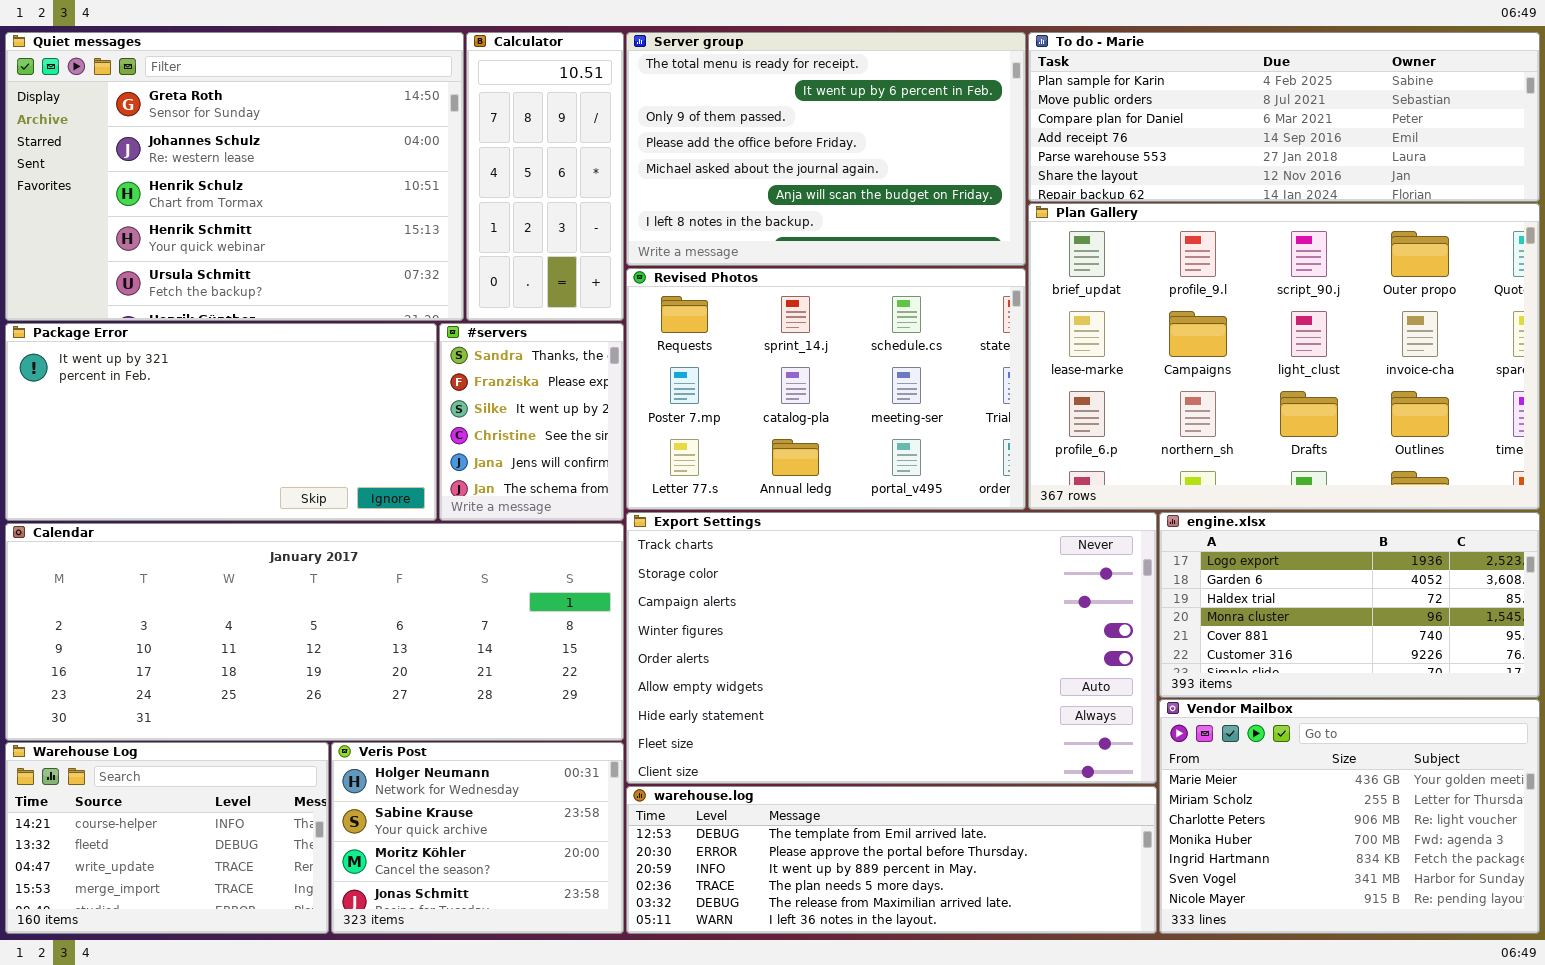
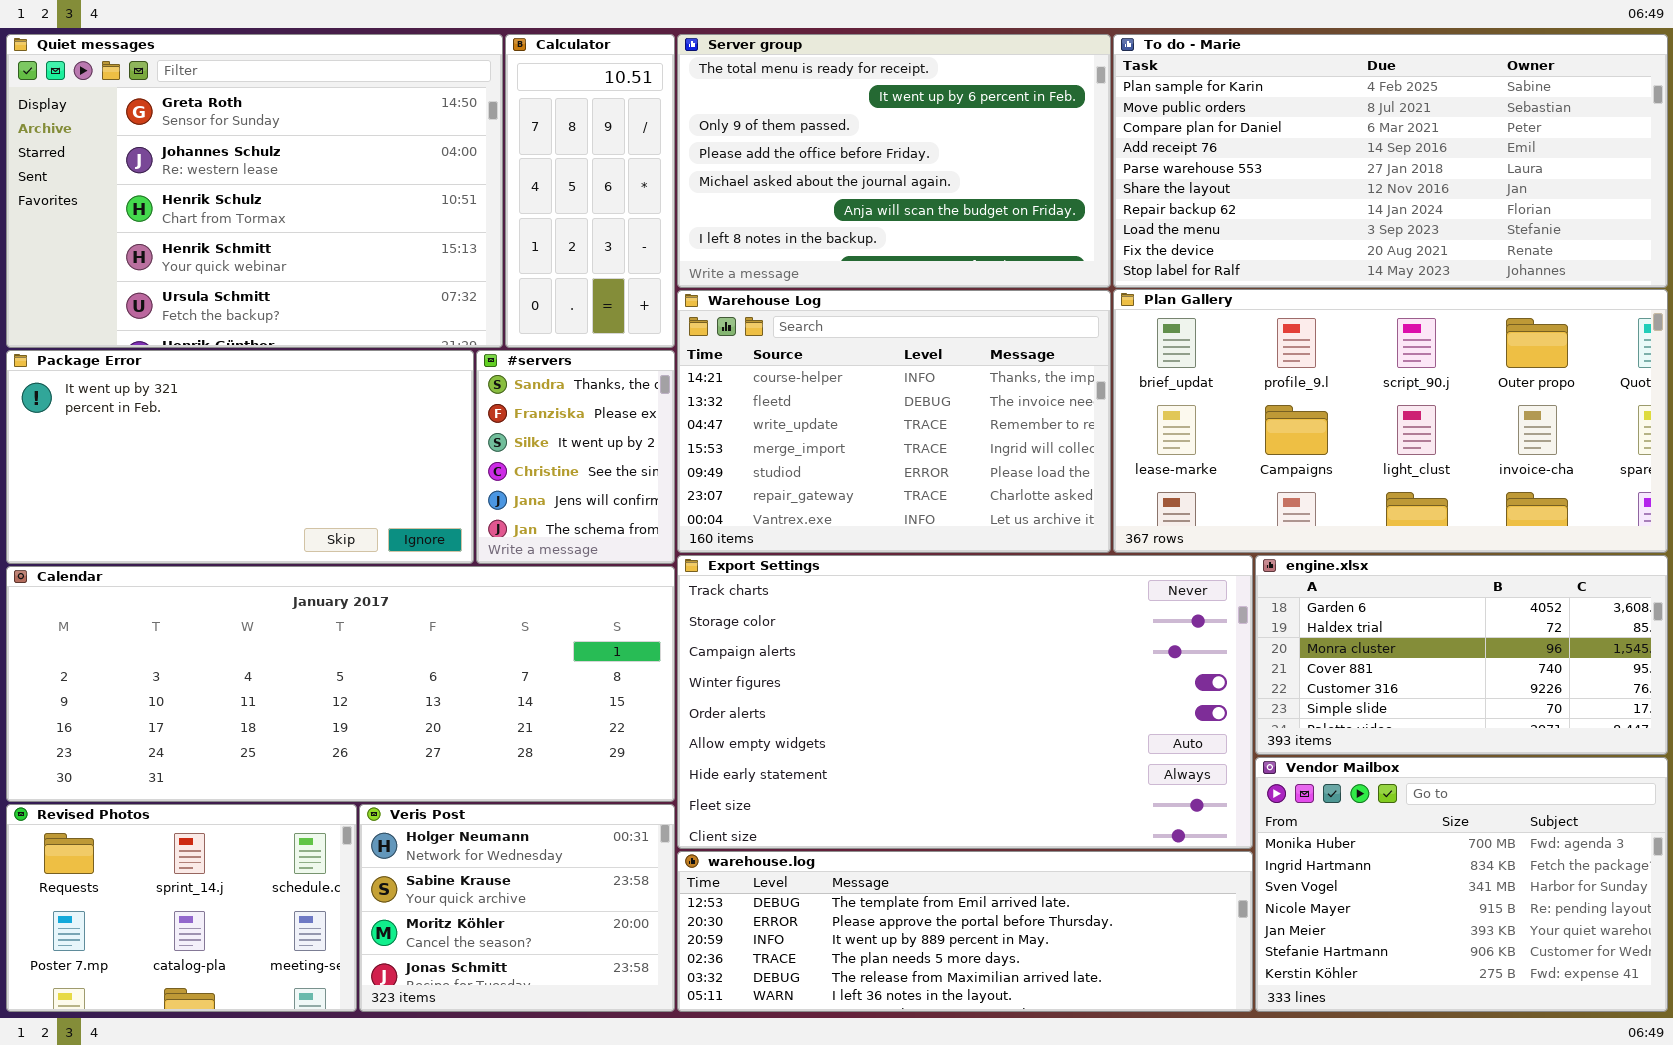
To do - Marie: [1028,32,1540,202] -> [1113,34,1668,288], resized
Plan Gallery: [1028,203,1540,510] -> [1113,289,1668,553], resized
Revised Photos: [626,268,1026,510] -> [6,804,357,1012], moved, resized
engine.xlsx: [1159,512,1540,698] -> [1255,555,1668,755], scrolled down 1 row
Vendor Mailbox: [1159,699,1540,934] -> [1255,757,1668,1012], scrolled down 3 rows
Warehouse Log: [5,742,329,934] -> [677,290,1111,553], moved, resized

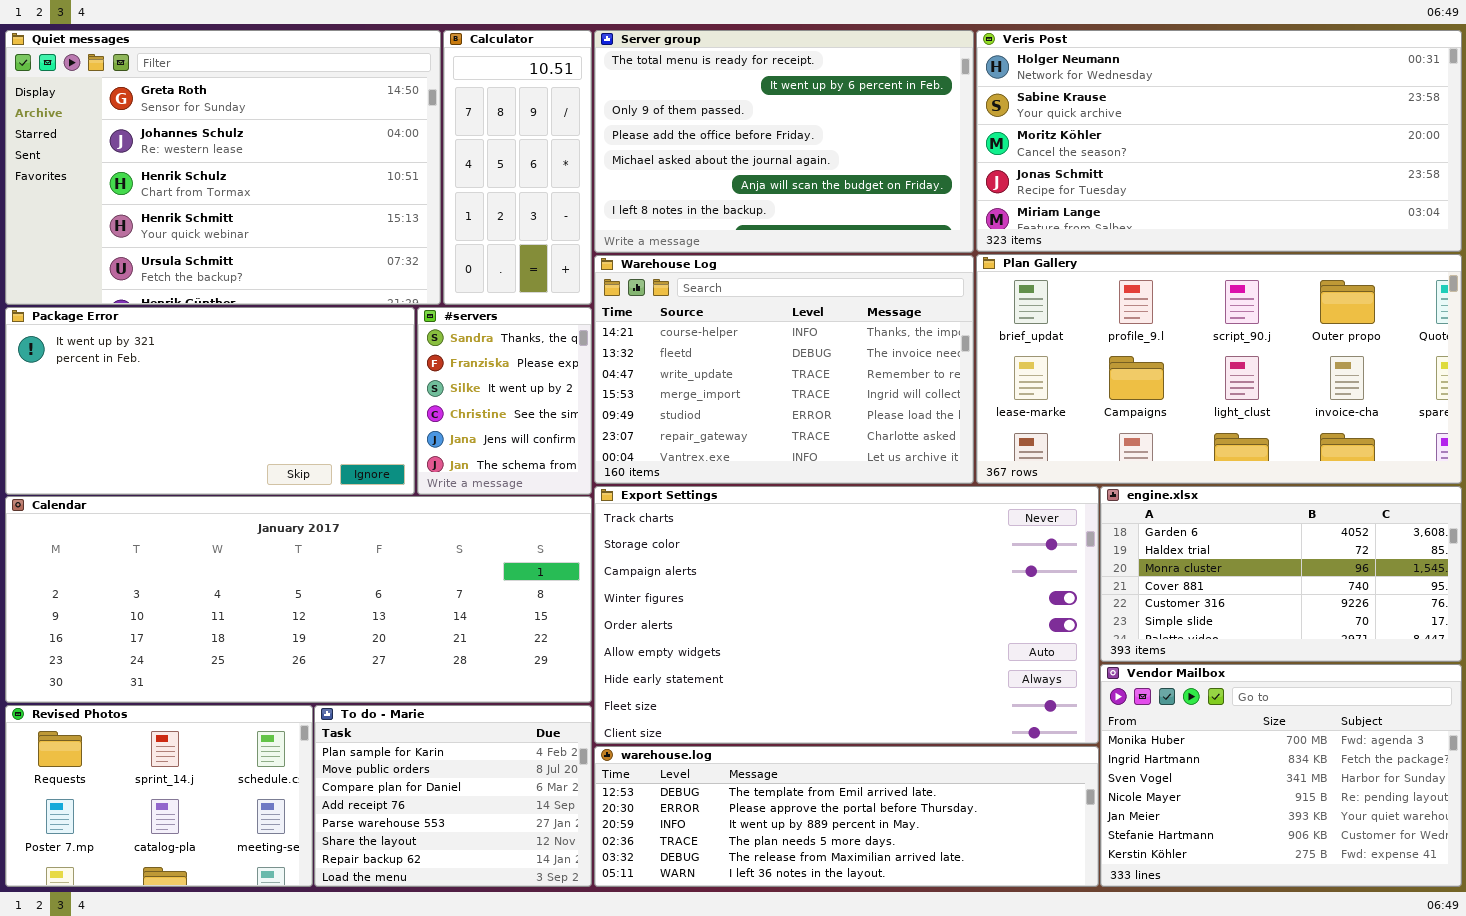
To do - Marie: [1113,34,1668,288] -> [314,705,592,887], moved, resized
Veris Post: [359,804,675,1012] -> [976,30,1462,252], moved, resized

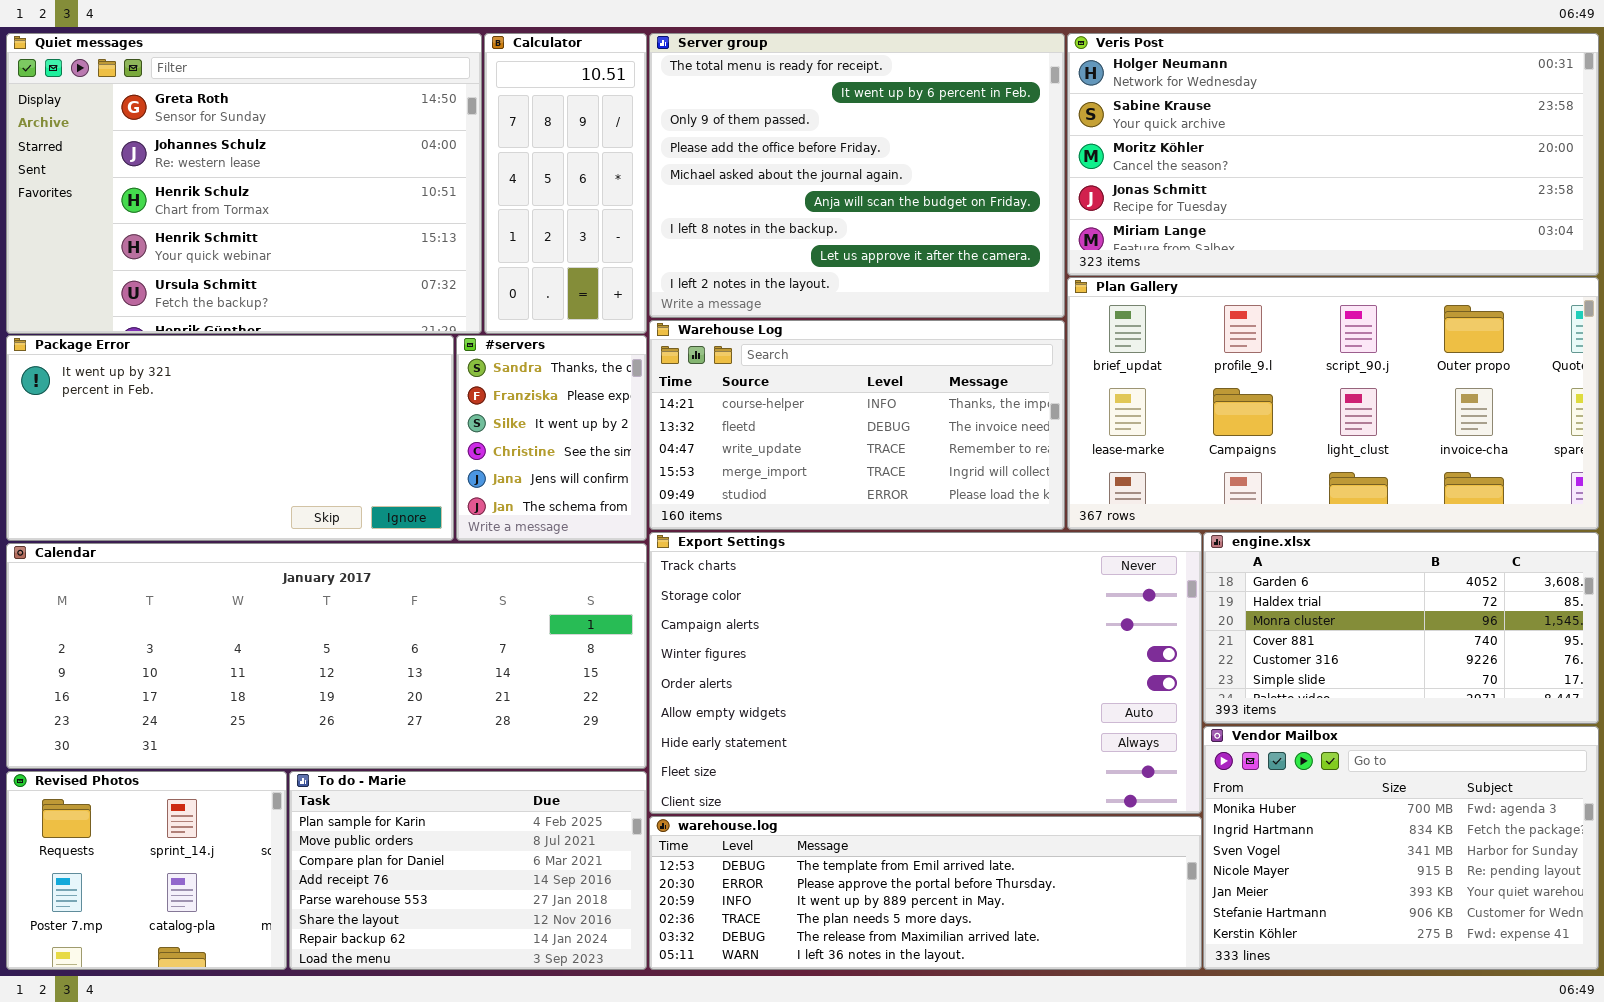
Server group: [594,30,974,253] -> [649,33,1065,318], resized
Warehouse Log: [594,255,974,484] -> [649,320,1065,530], resized
Revised Photos: [5,705,313,887] -> [6,771,287,970], resized
To do - Marie: [314,705,592,887] -> [289,771,647,970], resized

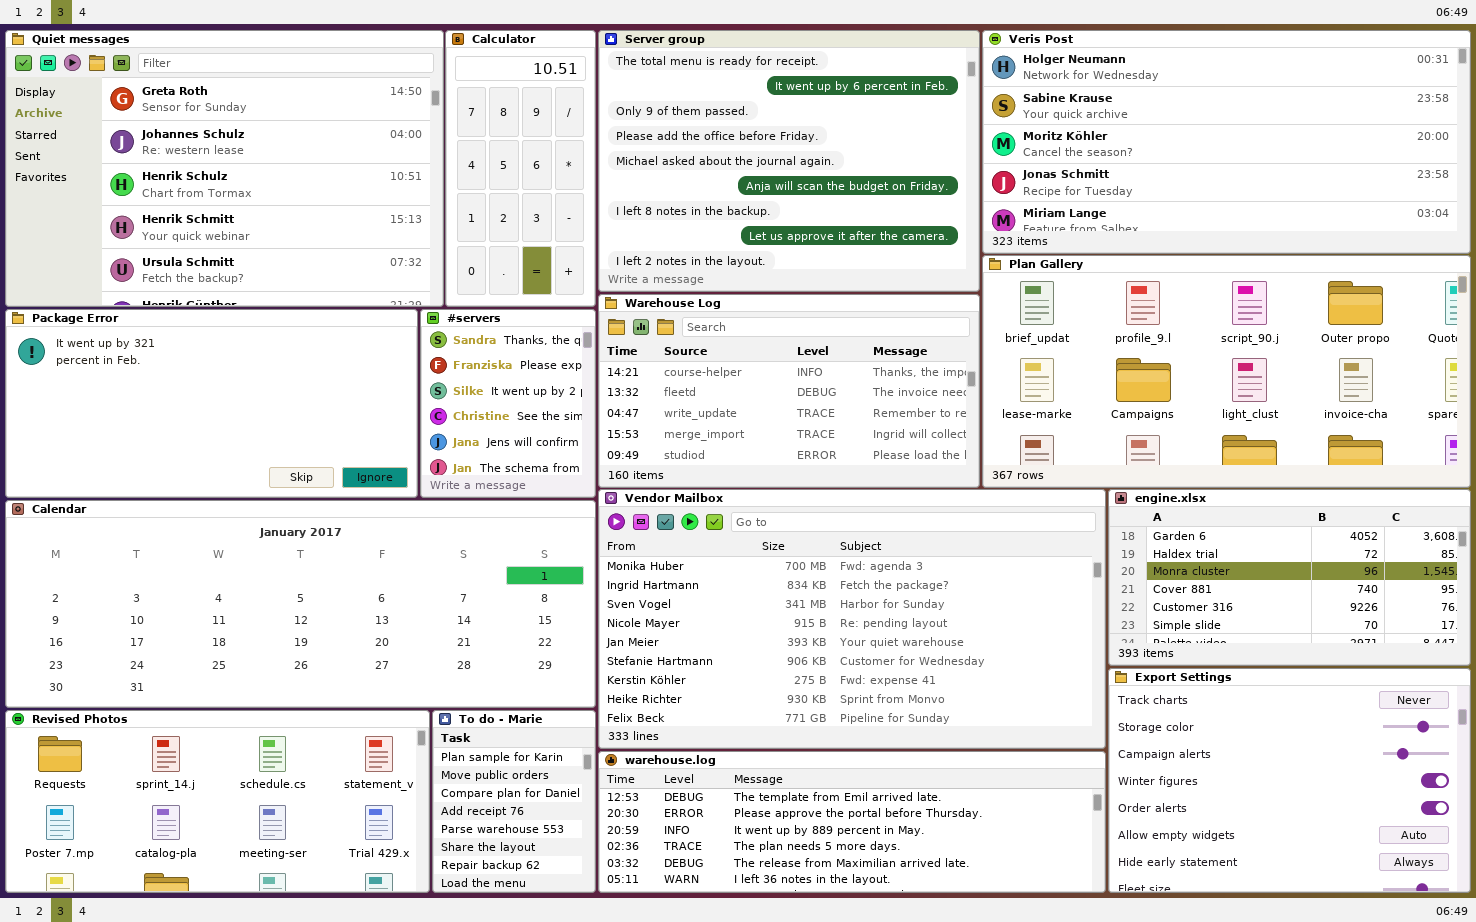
Export Settings: [649,532,1202,814] -> [1108,668,1471,893], moved, resized
Vendor Mailbox: [1203,726,1599,970] -> [598,489,1106,749], moved, resized
Revised Photos: [6,771,287,970] -> [5,710,430,893], resized
To do - Marie: [289,771,647,970] -> [432,710,596,893], resized

